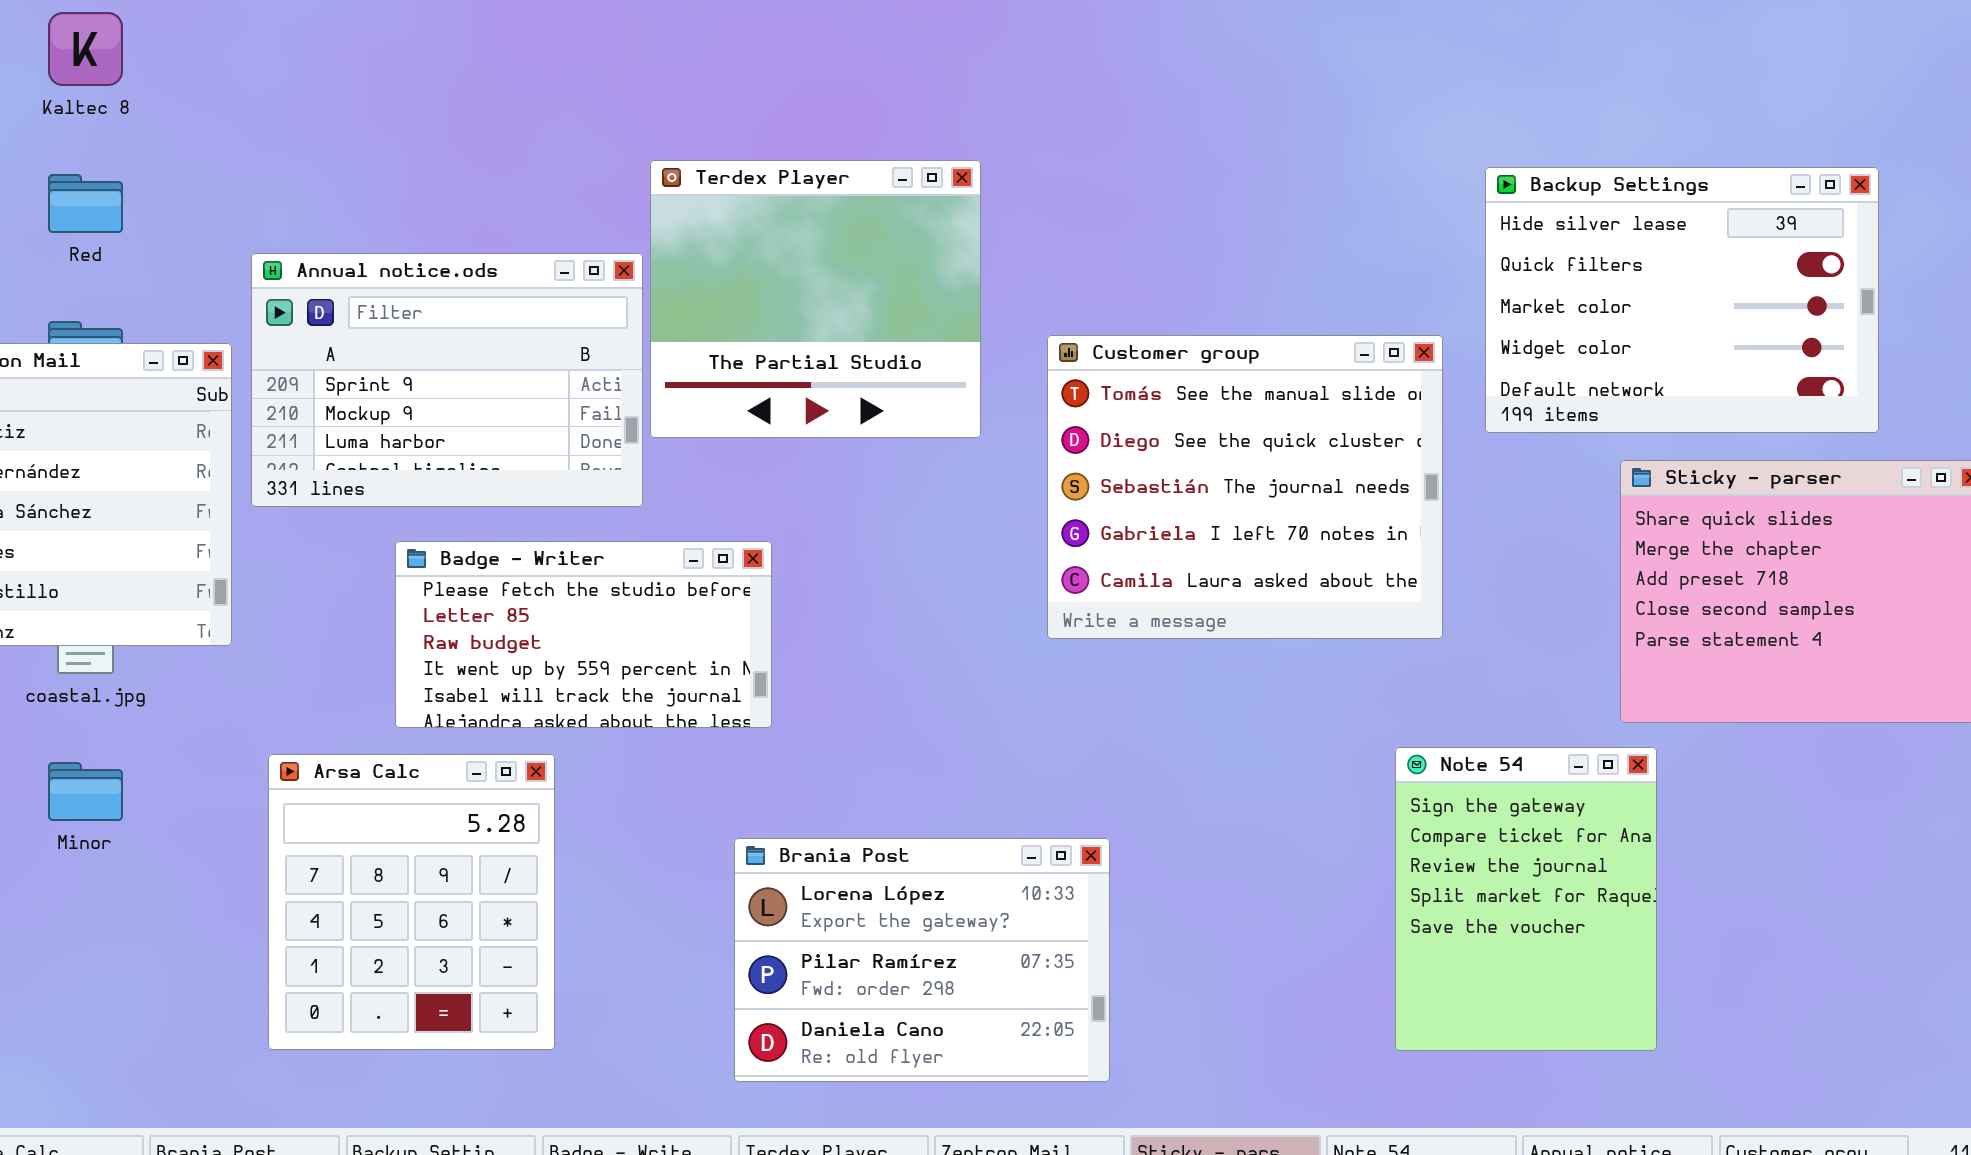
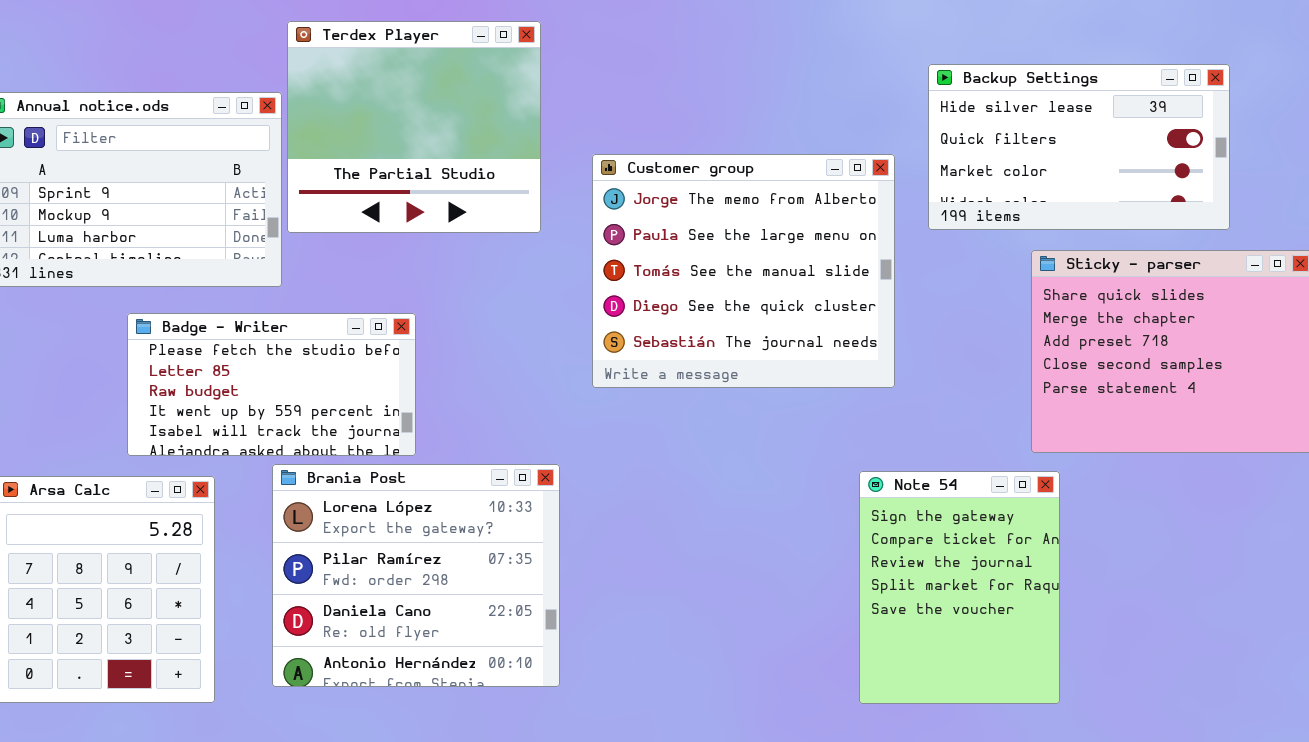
Backup Settings: [1485,167,1879,433] -> [928,64,1230,230], resized
Customer group: [1047,335,1443,639] -> [592,154,895,388], scrolled up 2 rows
Badge - Writer: [395,541,772,728] -> [127,313,416,456], moved
Brania Post: [734,838,1110,1082] -> [272,464,560,687], moved, resized

